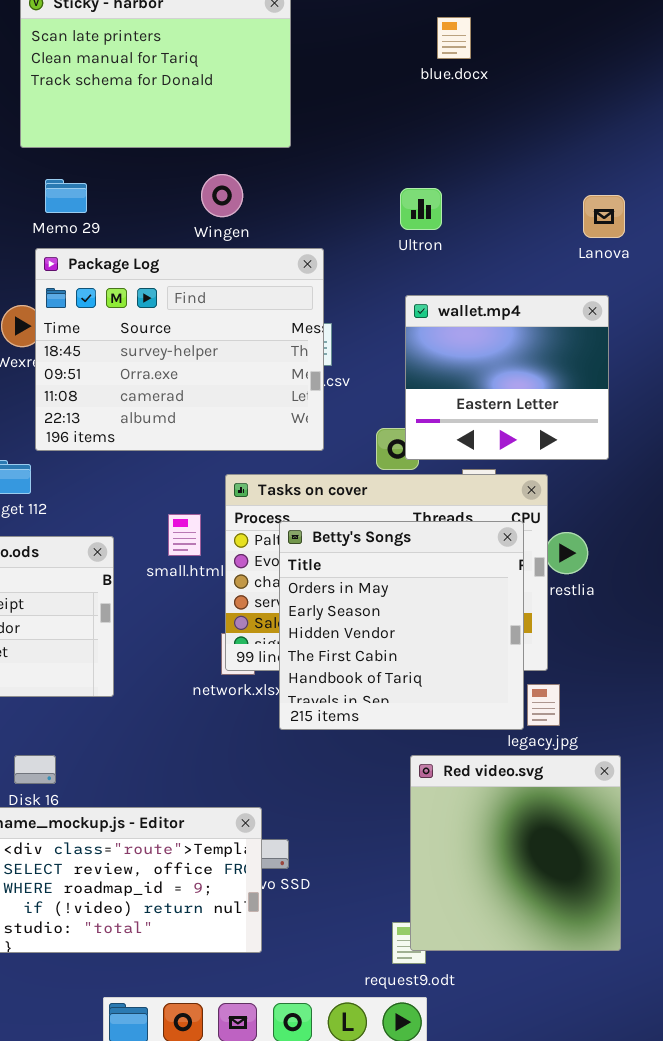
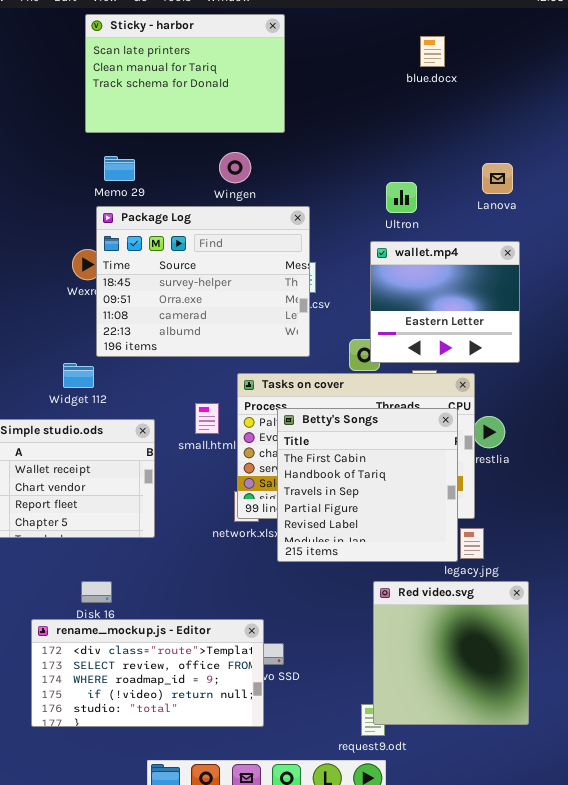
blue.docx: [437,17,471,59] -> [420,36,445,67], moved
Ultron: [400,188,442,230] -> [386,182,417,213], moved
Lanova: [583,195,625,238] -> [482,163,513,194], moved
Betty's Songs: [279,521,524,730] -> [277,408,458,562], scrolled down 3 rows

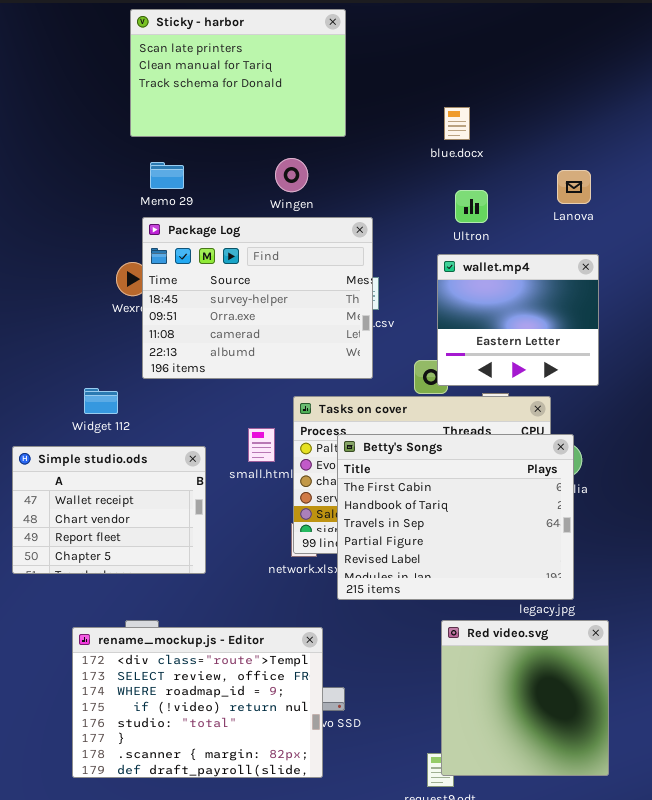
blue.docx: [420,36,445,67] -> [444,107,470,140], moved
Widget 112: [63,363,94,388] -> [84,388,118,414], moved
Betty's Songs: [277,408,458,562] -> [337,434,574,600], resized
rename_mockup.js - Editor: [31,619,264,727] -> [72,627,323,778], resized

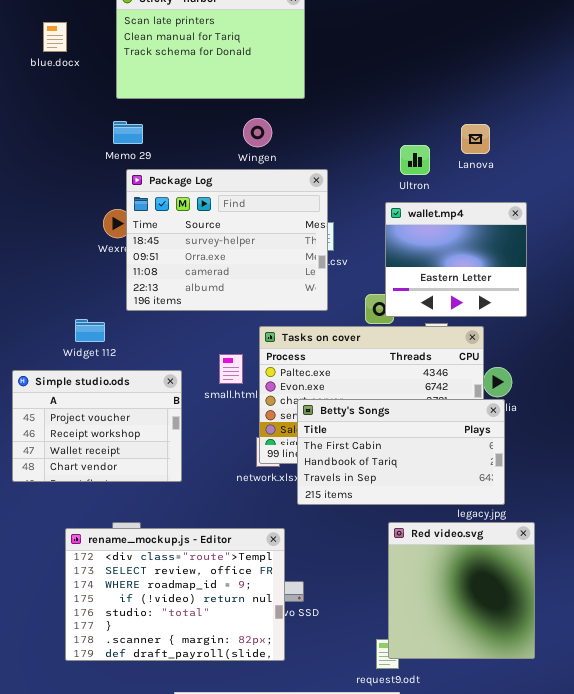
blue.docx: [444,107,470,140] -> [43,22,67,52], moved
Memo 29: [150,162,184,189] -> [113,121,143,144], moved
Lanova: [557,170,591,204] -> [461,124,490,154], moved
Betty's Songs: [337,434,574,600] -> [297,399,505,505], resized
Simple studio.ods: [12,446,206,574] -> [12,370,182,482], scrolled up 2 rows

